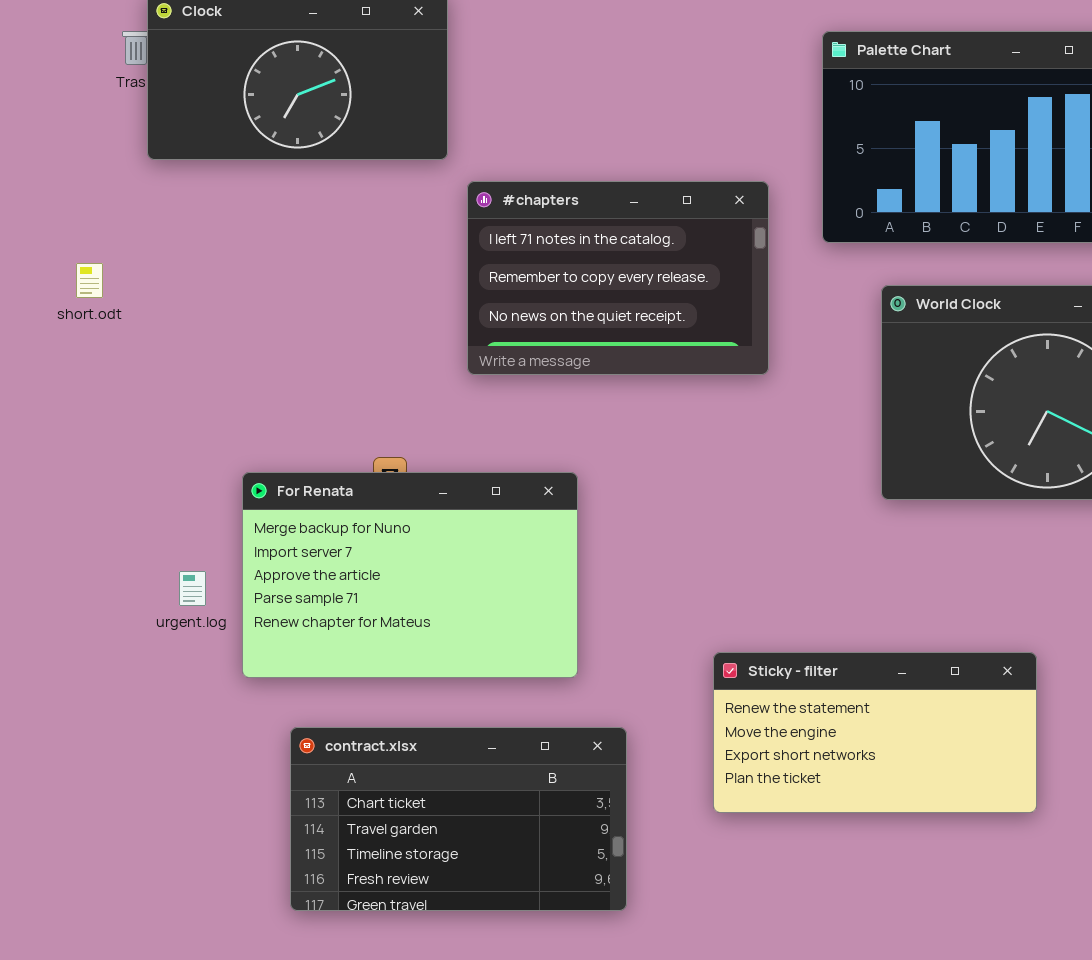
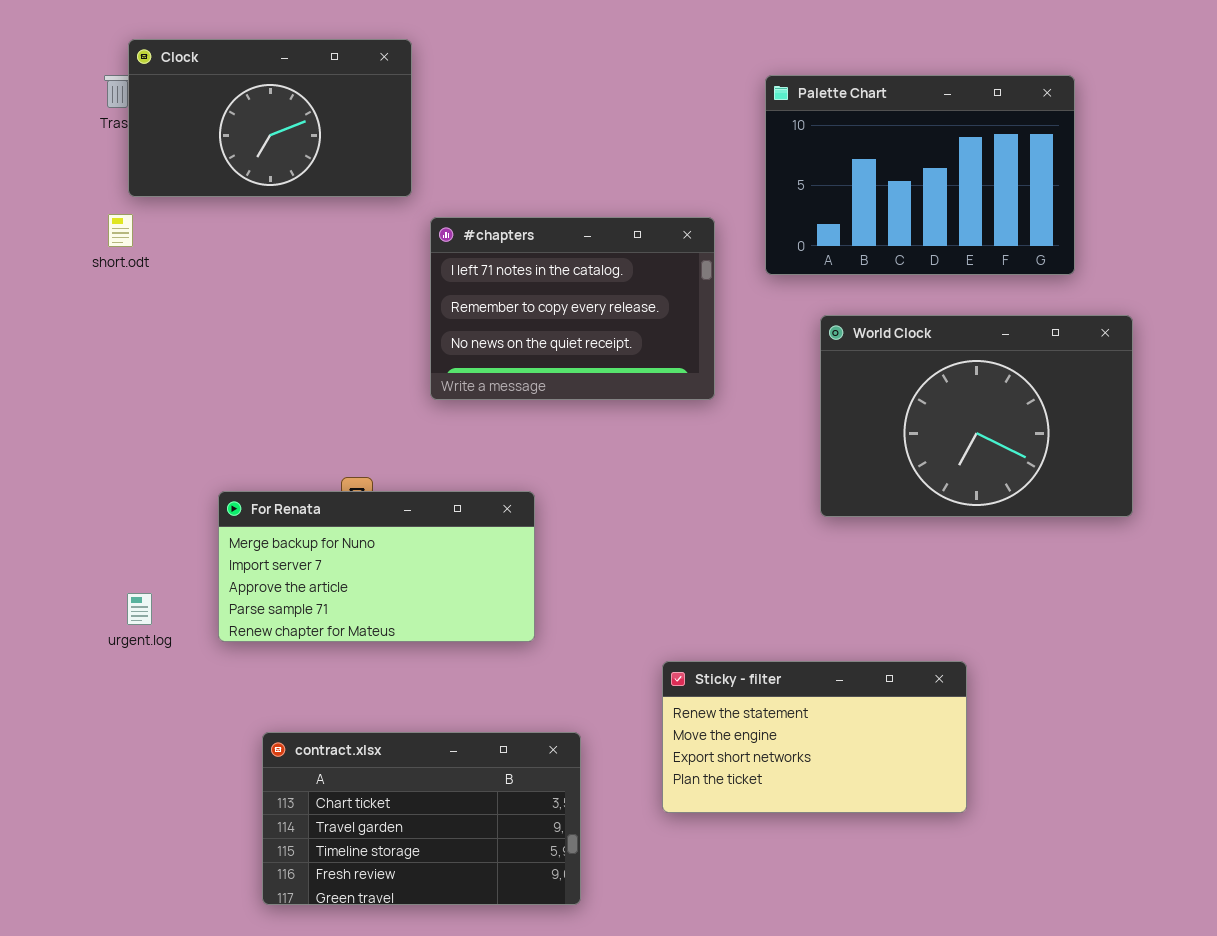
short.odt: [76,263,103,298] -> [108,214,133,247], moved
For Renata: [242,472,578,678] -> [218,491,535,642], resized
urgent.log: [179,571,206,606] -> [127,593,152,625], moved

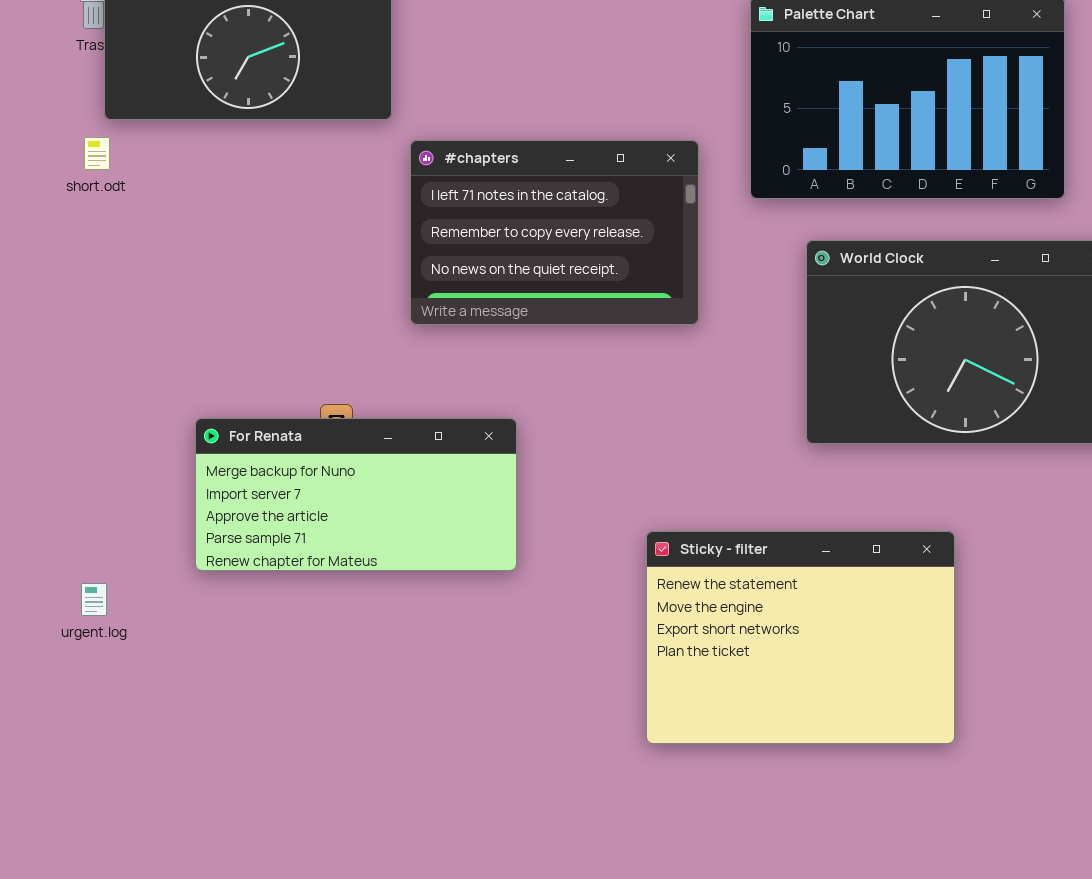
urgent.log: [127,593,152,625] -> [81,583,107,616], moved
Sticky - filter: [662,661,967,813] -> [646,531,955,744], resized
contract.xlsx: [262,732,581,905] -> none, closed

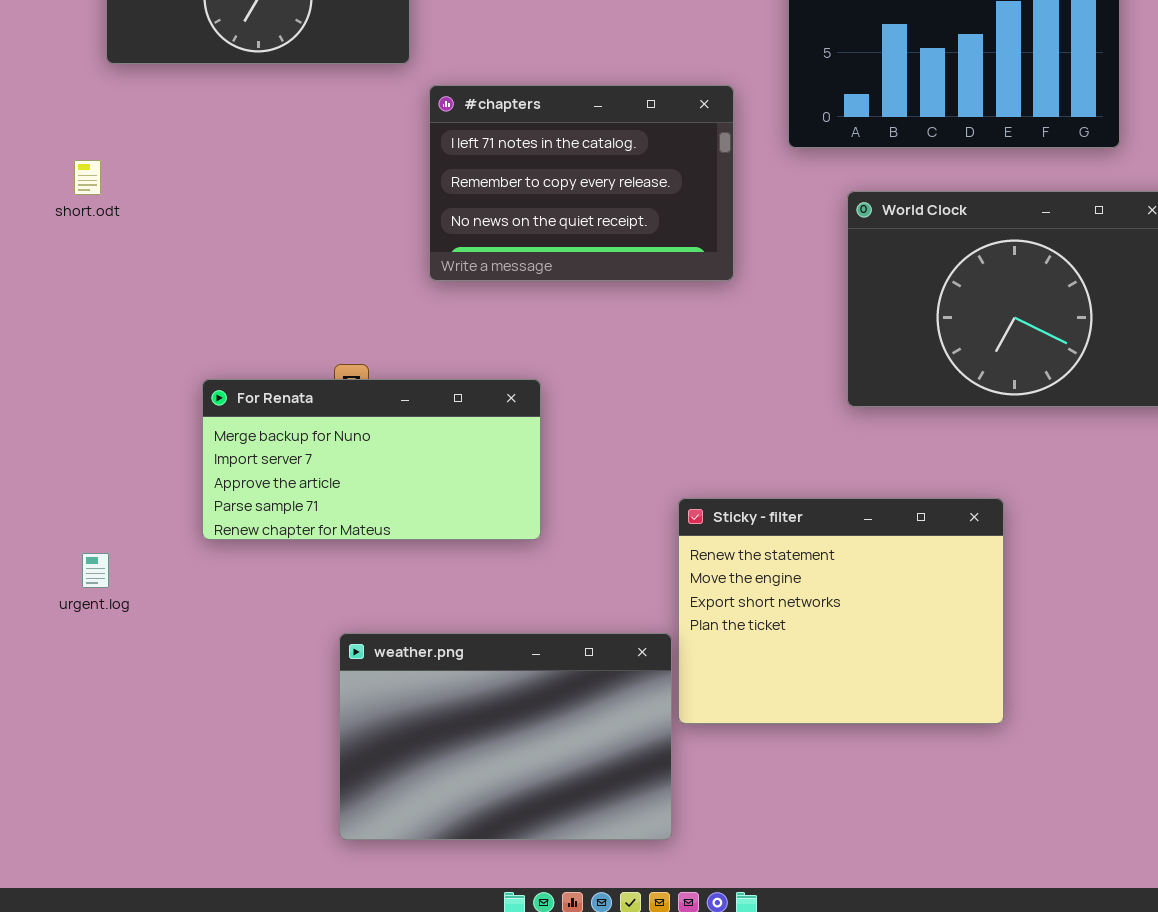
short.odt: [84,137,110,170] -> [74,160,101,195], moved
weather.png: none -> [339,633,672,840], opened

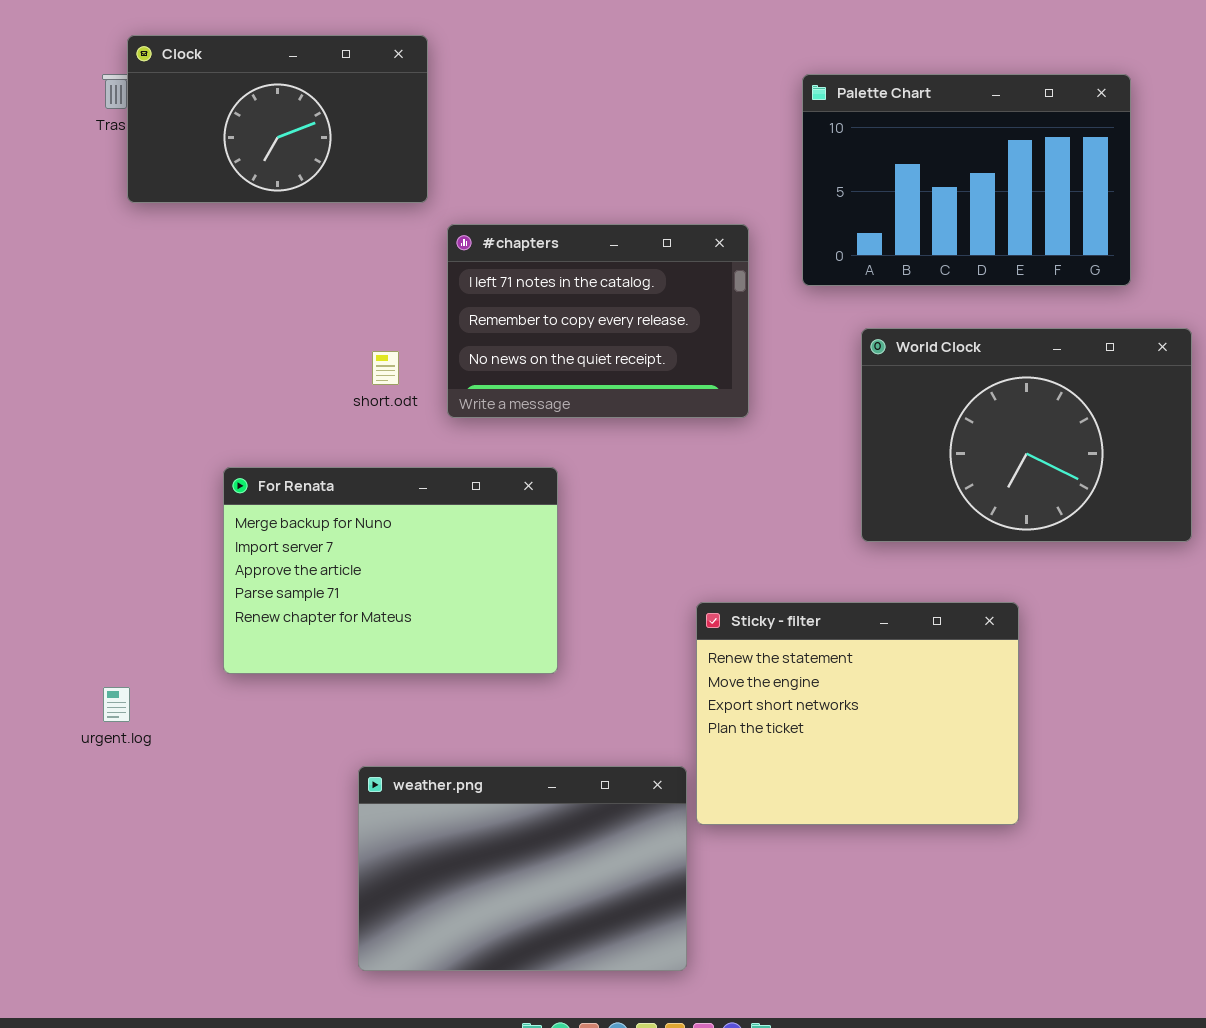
short.odt: [74,160,101,195] -> [372,351,399,385], moved
For Renata: [202,379,541,540] -> [223,467,558,674], resized
Sticky - filter: [678,498,1004,724] -> [696,602,1019,825], moved

